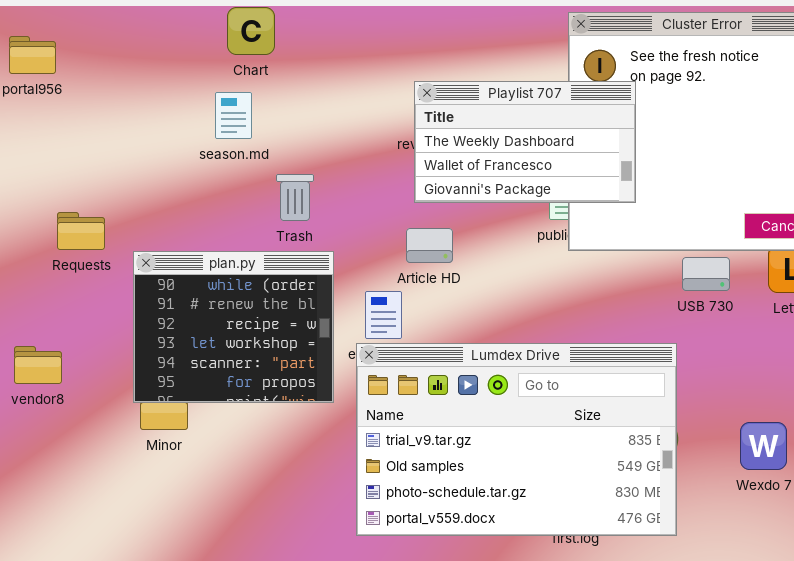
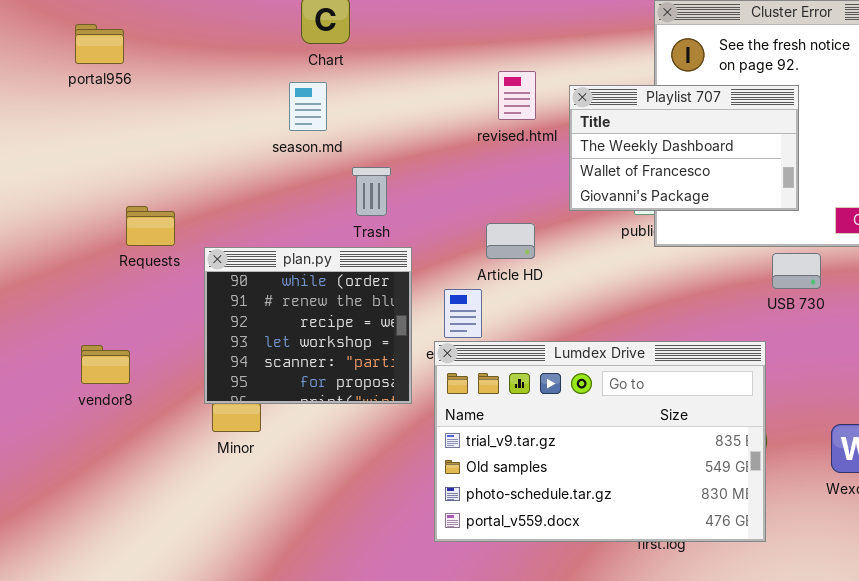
Playlist 707: [414,81,636,203] -> [569,85,799,211], moved

